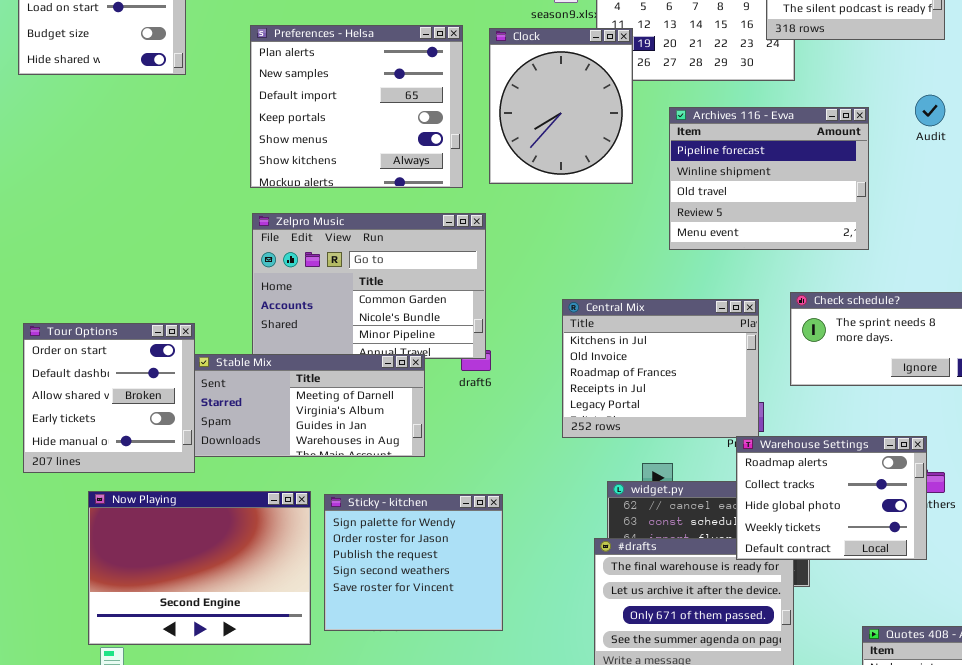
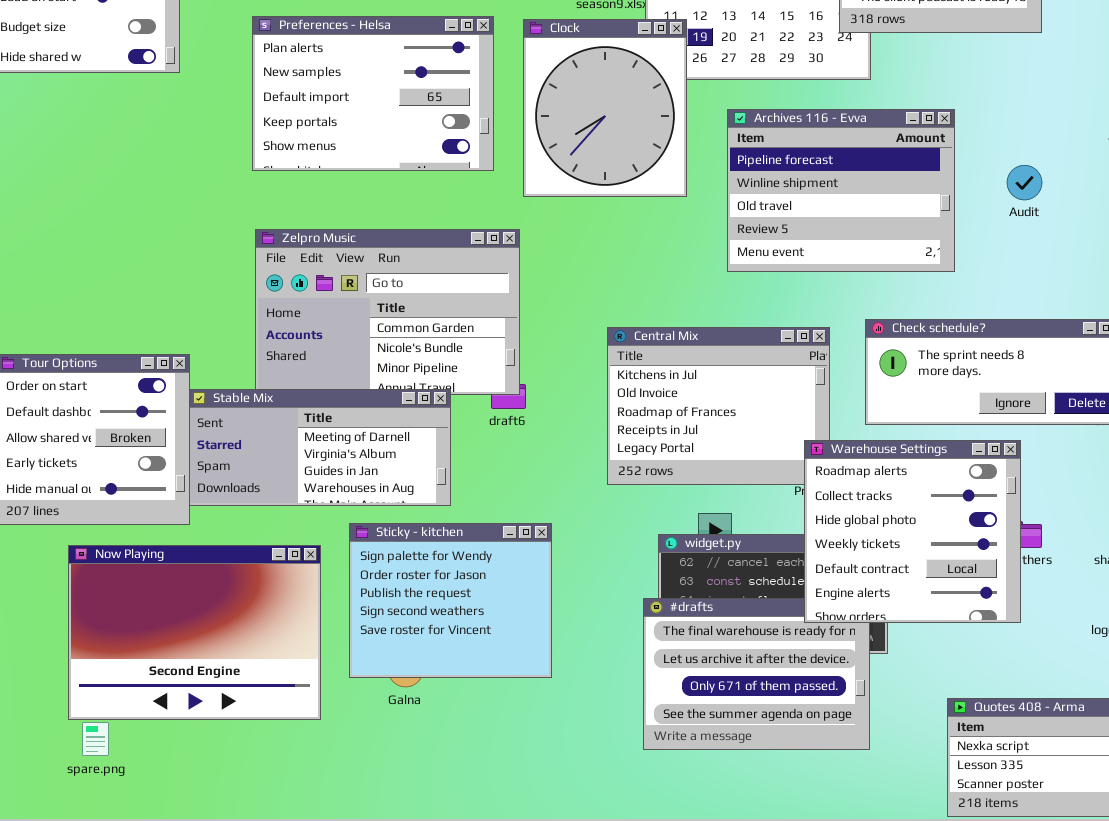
Preferences - Helsa: [250,25,463,188] -> [252,16,494,171], resized
Audit: [915,95,945,126] -> [1007,165,1042,200], moved
Warehouse Settings: [736,436,927,560] -> [804,440,1021,623], resized
Sticky - kitchen: [324,494,503,631] -> [349,523,552,678], moved

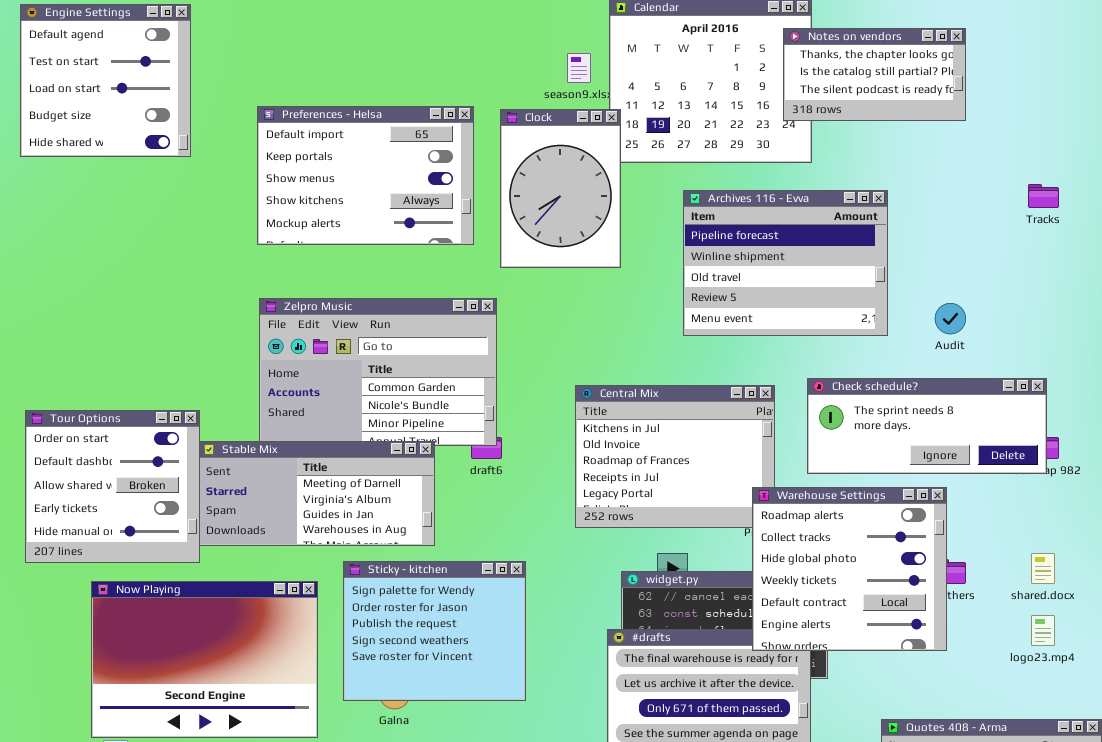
Preferences - Helsa: [252,16,494,171] -> [257,106,474,245], scrolled down 2 rows
Clock: [523,19,687,197] -> [500,109,621,268], resized
Audit: [1007,165,1042,200] -> [935,303,966,334], moved

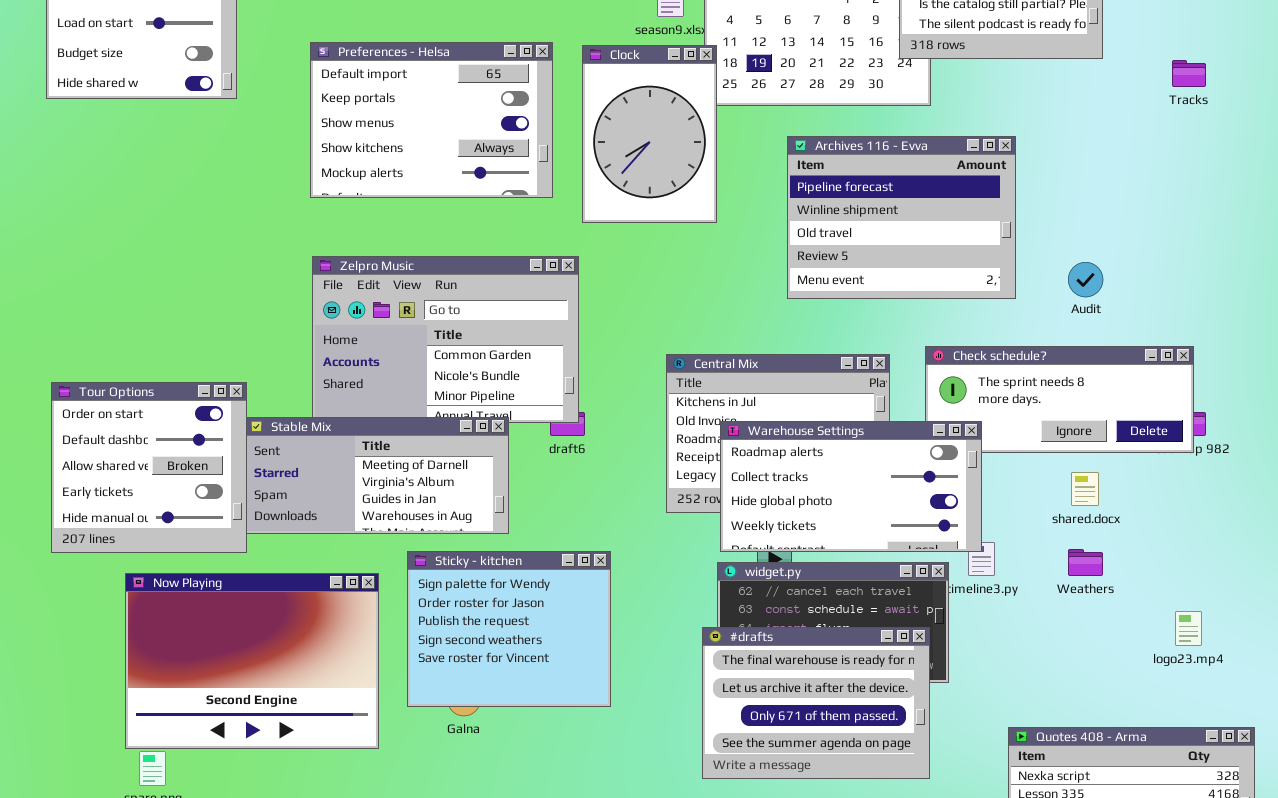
Tracks: [1028,184,1059,208] -> [1172,60,1206,87], moved
Warehouse Settings: [752,487,947,651] -> [720,421,982,552], moved, resized
shared.docx: [1031,553,1055,584] -> [1071,472,1099,506], moved

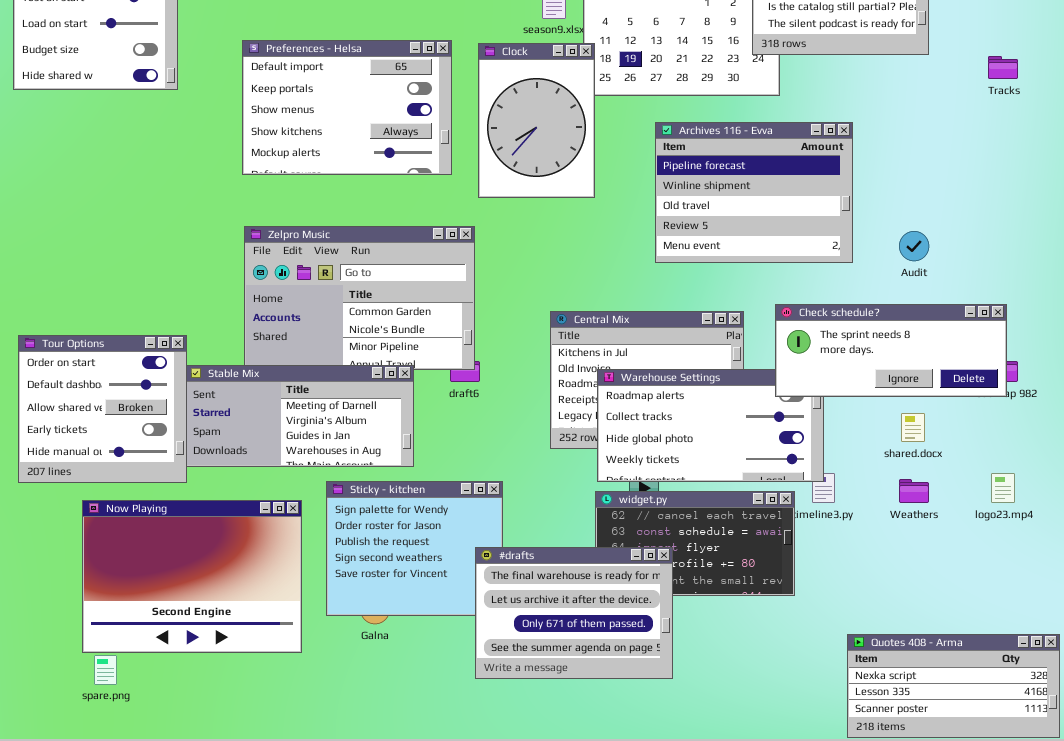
Check schedule?: [925,346,1194,453] -> [775,304,1007,397], raised
logo23.mp4: [1175,611,1202,646] -> [991,473,1015,503], moved
#drafts: [702,627,930,779] -> [475,547,673,679], moved

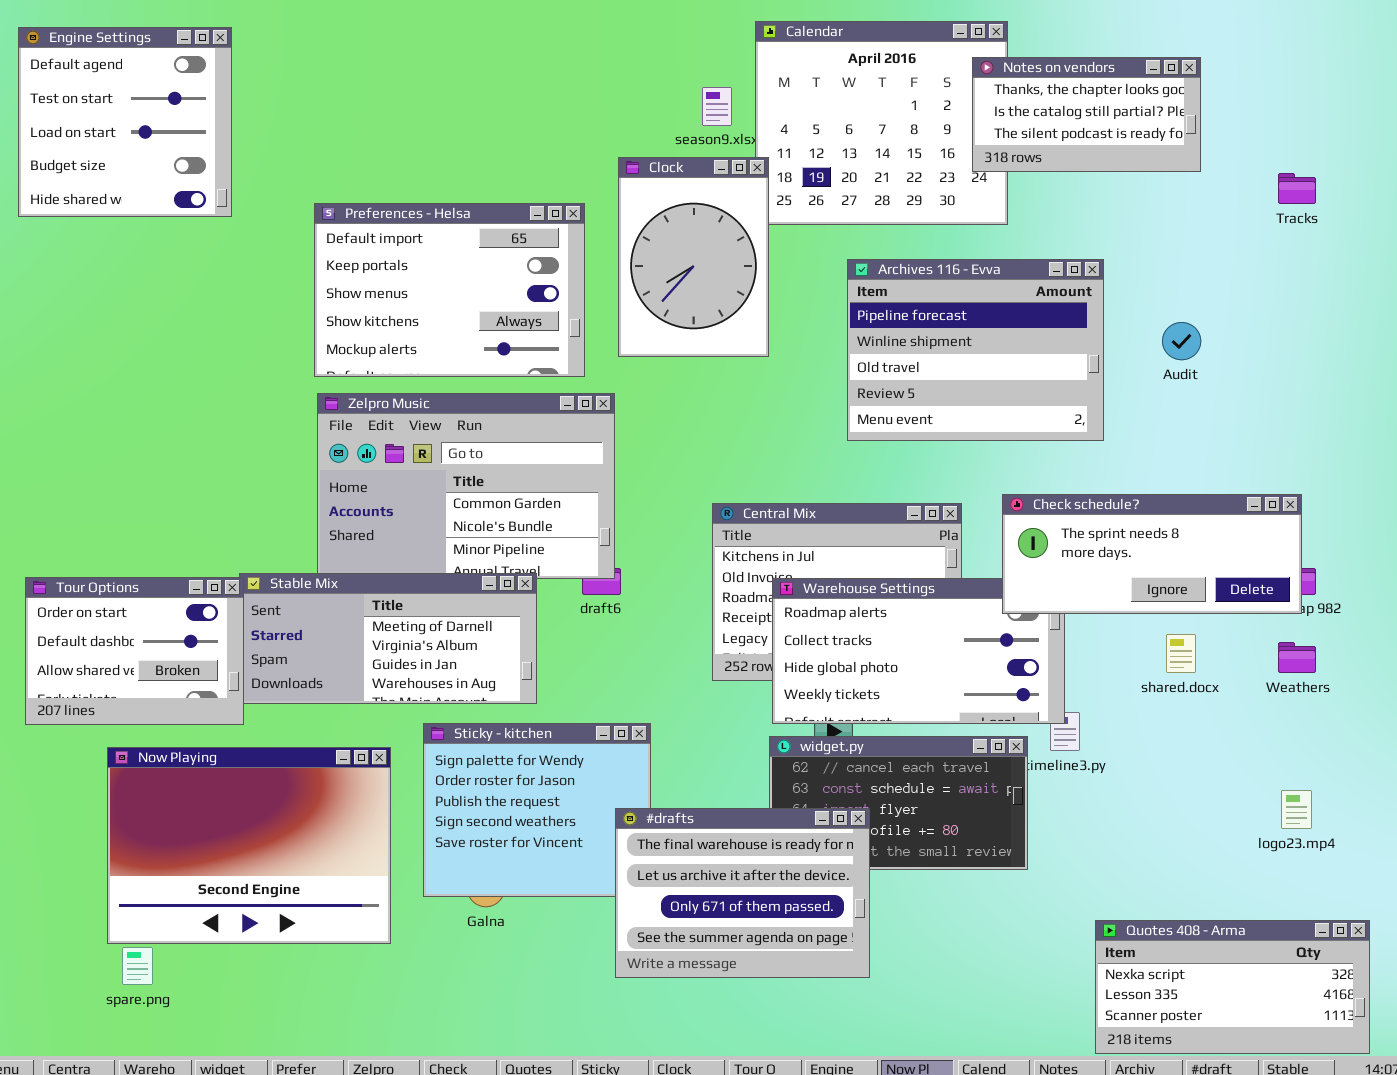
Preferences - Helsa: [242,40,452,175] -> [314,203,585,377], moved
Audit: [899,231,929,261] -> [1162,322,1201,360], moved
Tour Options: [18,335,187,483] -> [25,577,244,725], resized
logo23.mp4: [991,473,1015,503] -> [1281,790,1312,829], moved
Weathers: [899,479,929,503] -> [1278,642,1316,673], moved

